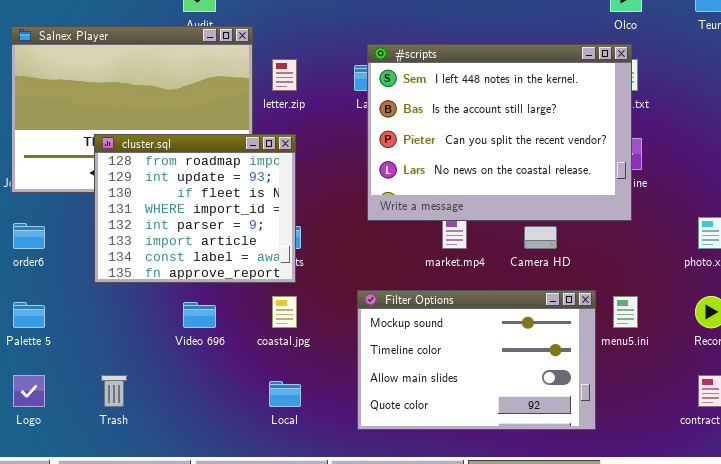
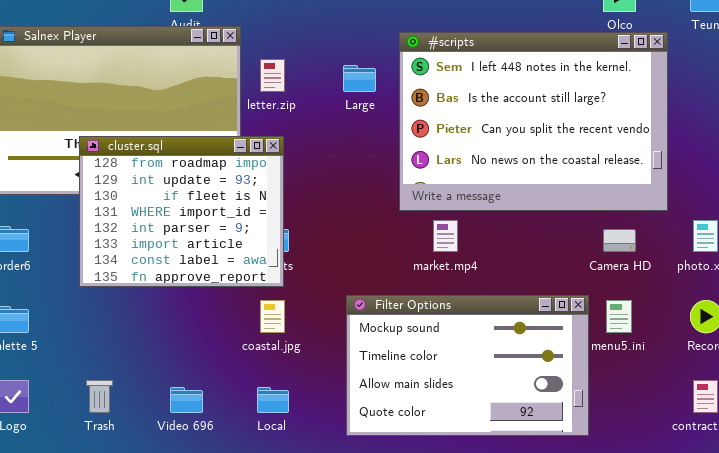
#scripts: [367,44,632,221] -> [399,32,668,211], moved
Camera HD: [524,226,557,249] -> [603,229,636,252], moved
Video 696: [183,302,216,328] -> [170,387,203,413], moved

